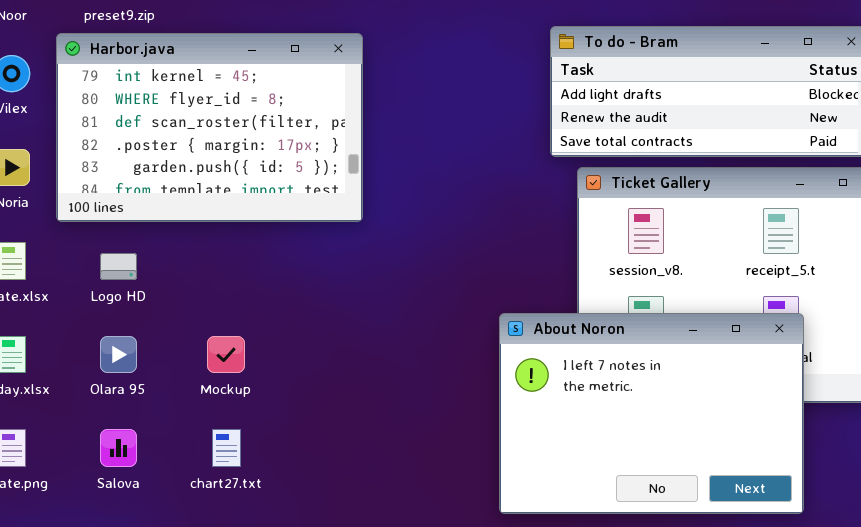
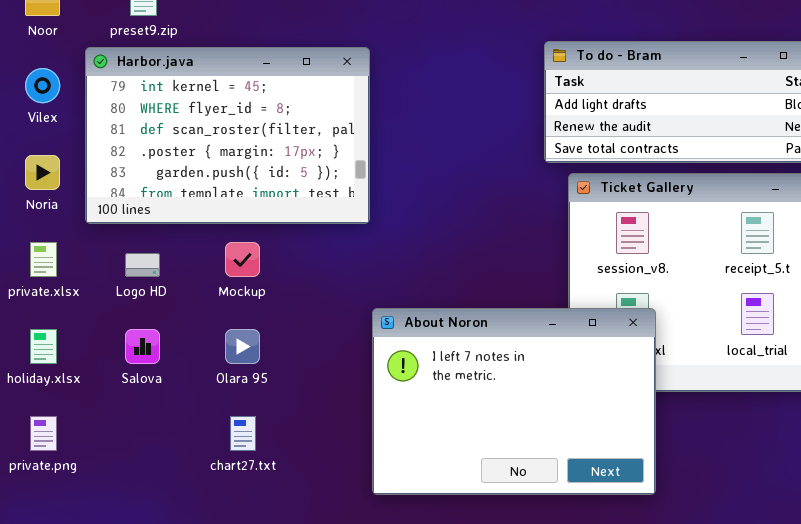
About Noron: [499,313,804,514] -> [372,308,656,495], moved
Olara 95: [100,336,137,373] -> [225,329,260,364], moved
Mockup: [207,336,245,373] -> [225,242,260,277], moved
Salova: [100,429,137,467] -> [125,329,160,364], moved

